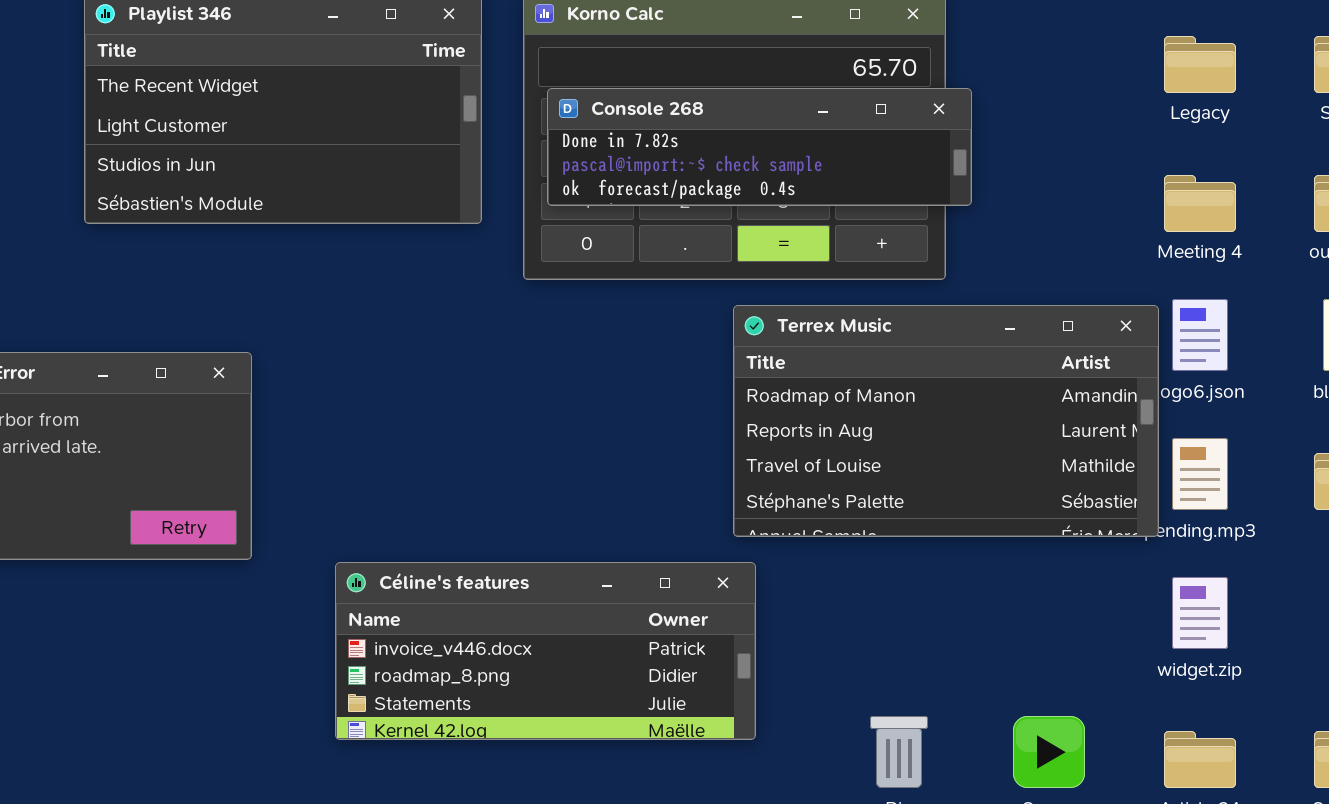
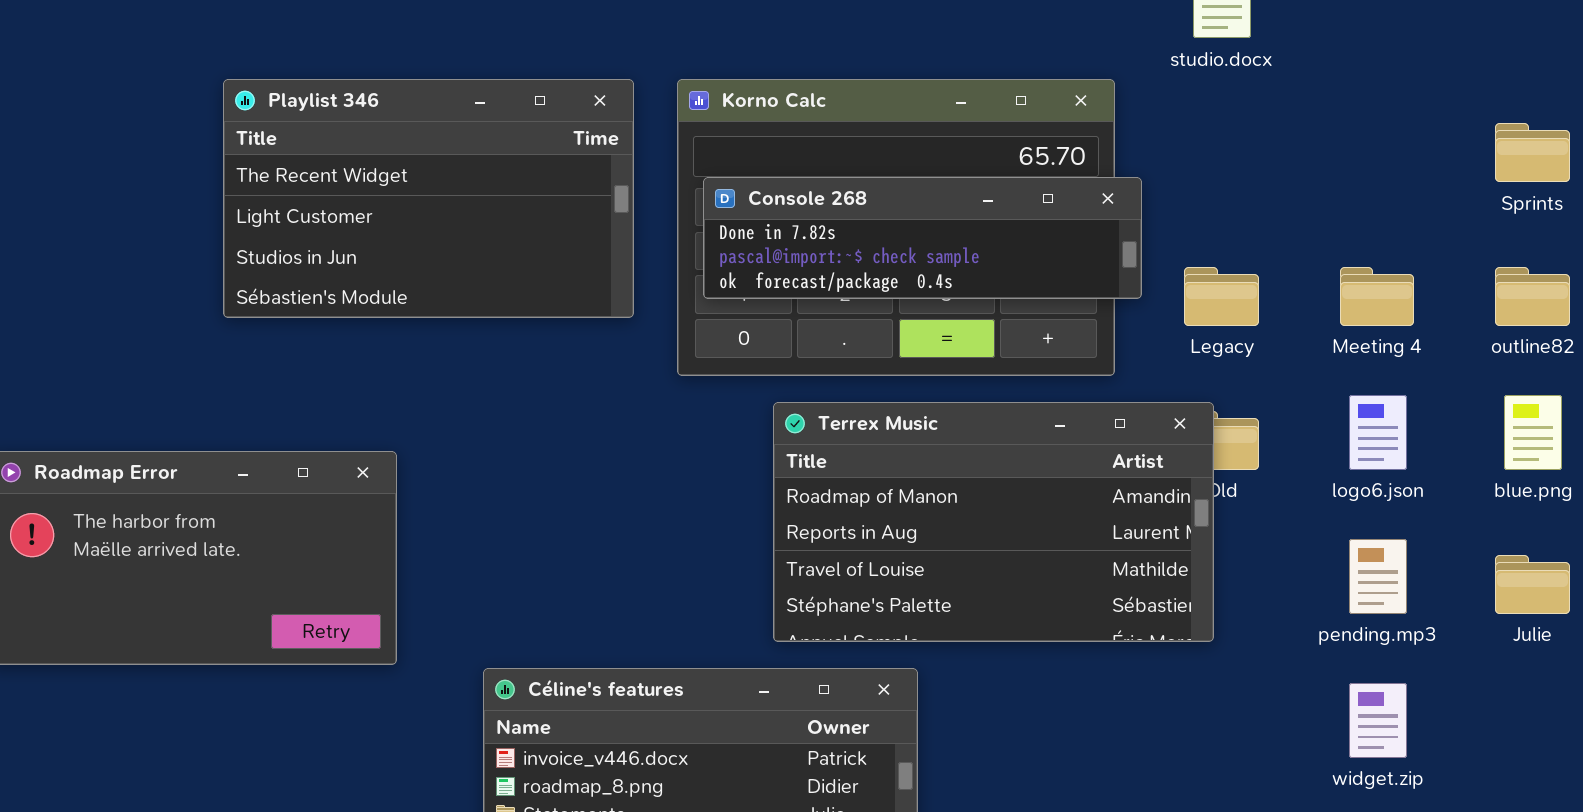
Legacy: [1164,36,1236,93] -> [1184,267,1259,326], moved
Terrex Music: [733,305,1159,537] -> [773,402,1214,642], moved

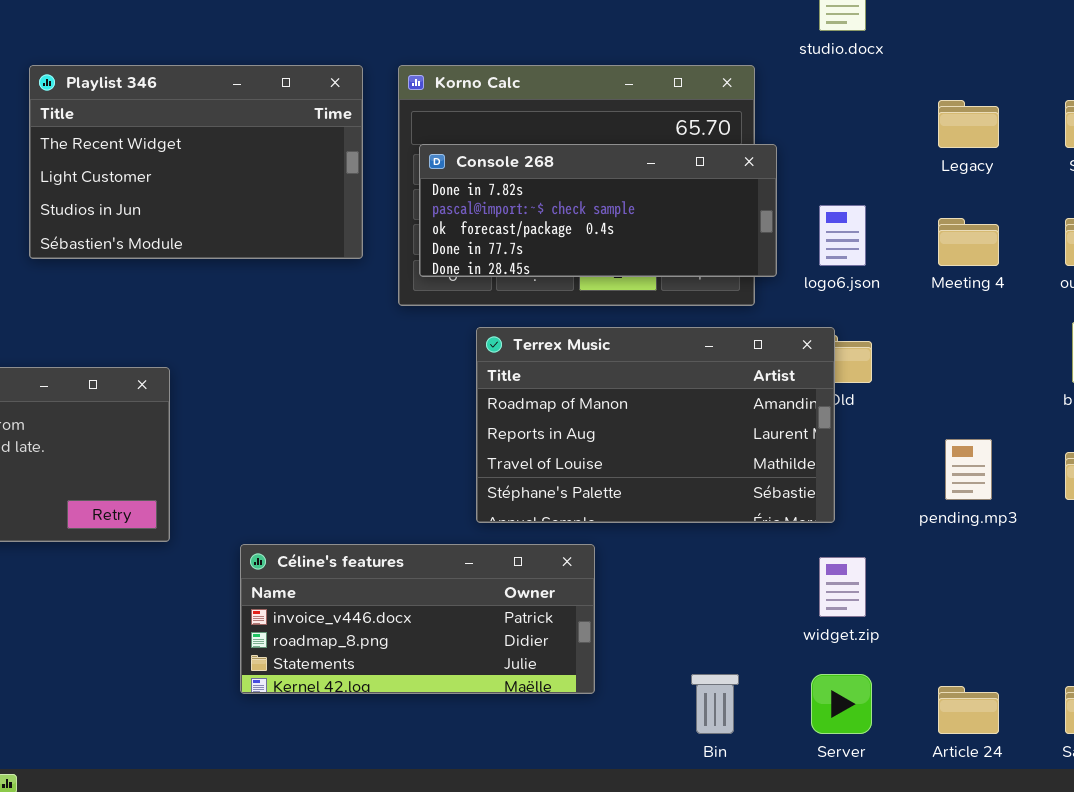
Console 268: [703,177,1142,299] -> [419,144,777,277], resized
Legacy: [1184,267,1259,326] -> [938,100,999,148], moved
logo6.json: [1349,395,1407,470] -> [819,205,866,266], moved
widget.zip: [1349,683,1407,758] -> [819,557,866,617], moved

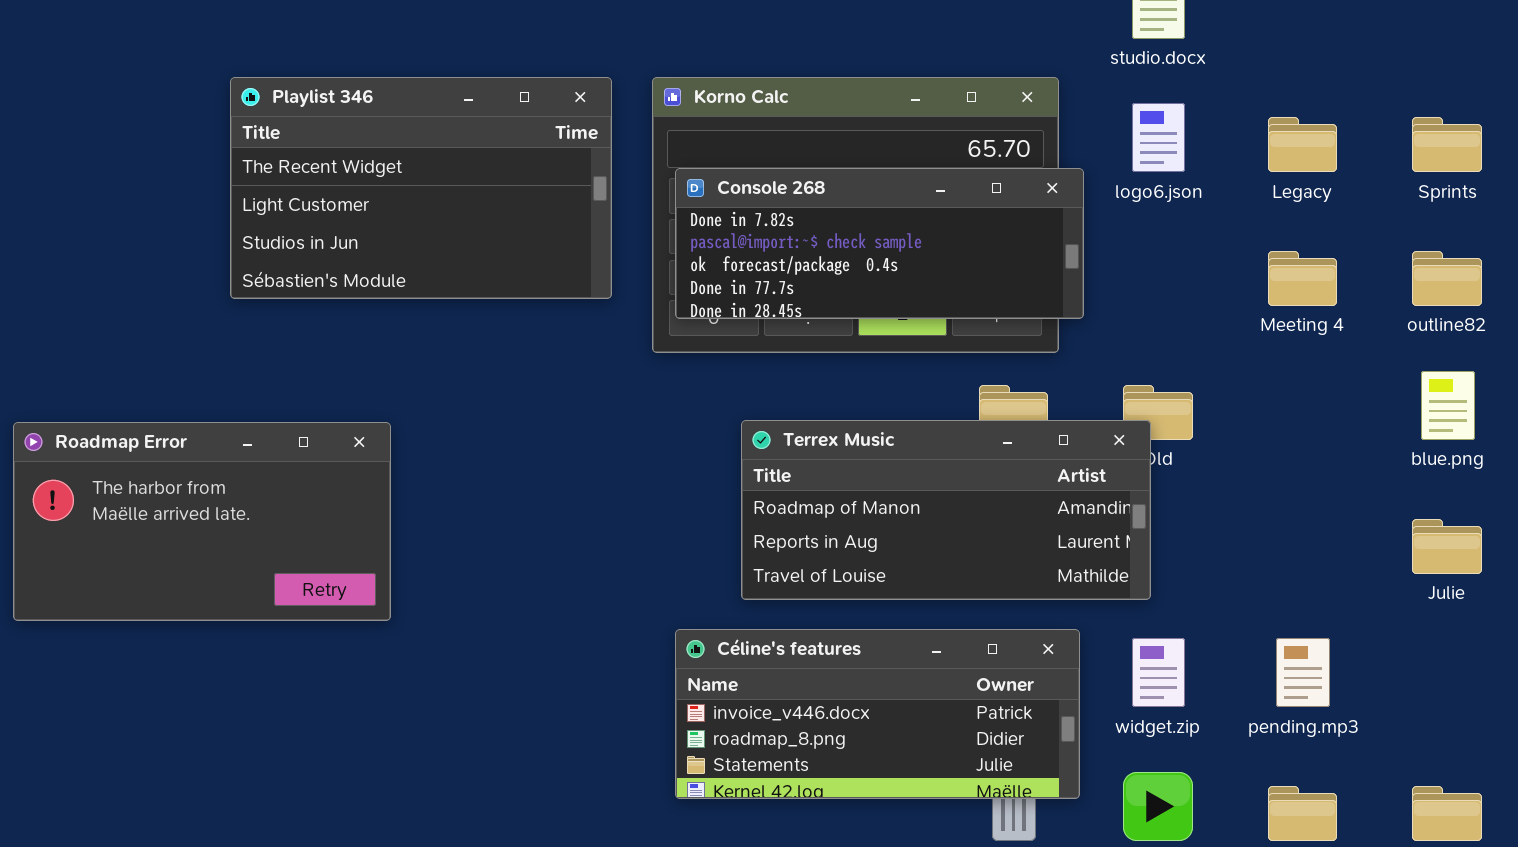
logo6.json: [819,205,866,266] -> [1132,103,1185,172], moved
Terrex Music: [476,327,835,523] -> [741,420,1151,600], resized
pending.mp3: [945,439,992,500] -> [1276,638,1330,707], moved
Céline's features: [240,544,595,694] -> [675,629,1080,799], moved

